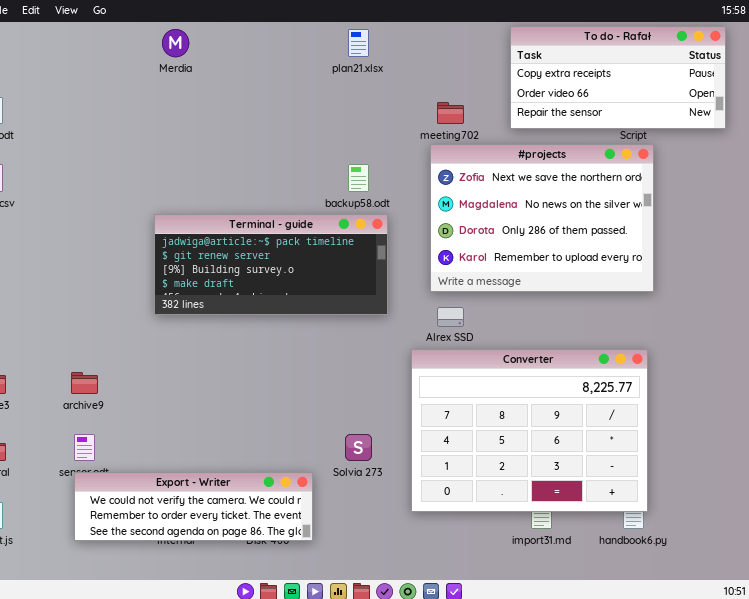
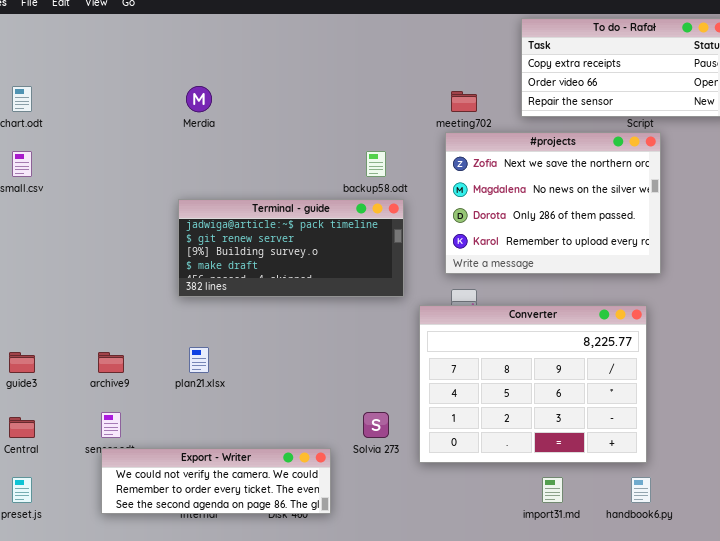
Merdia: [162,29,189,57] -> [186,86,212,112], moved
plan21.xlsx: [348,29,369,57] -> [189,347,209,373], moved
Converter: [411,349,648,512] -> [419,305,647,463], moved

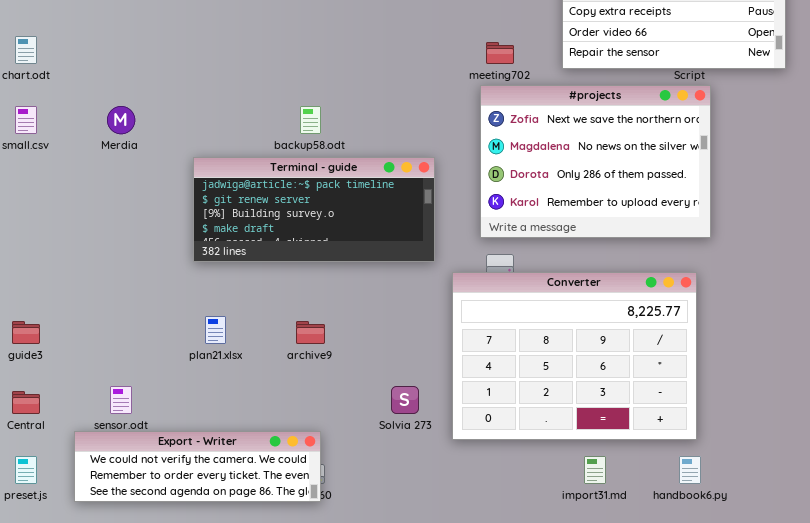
Merdia: [186,86,212,112] -> [107,106,135,134], moved
backup58.odt: [366,151,386,177] -> [300,106,321,134], moved
archive9: [98,352,124,373] -> [296,321,325,344], moved
Export - Writer: [101,448,331,514] -> [74,431,321,502], moved

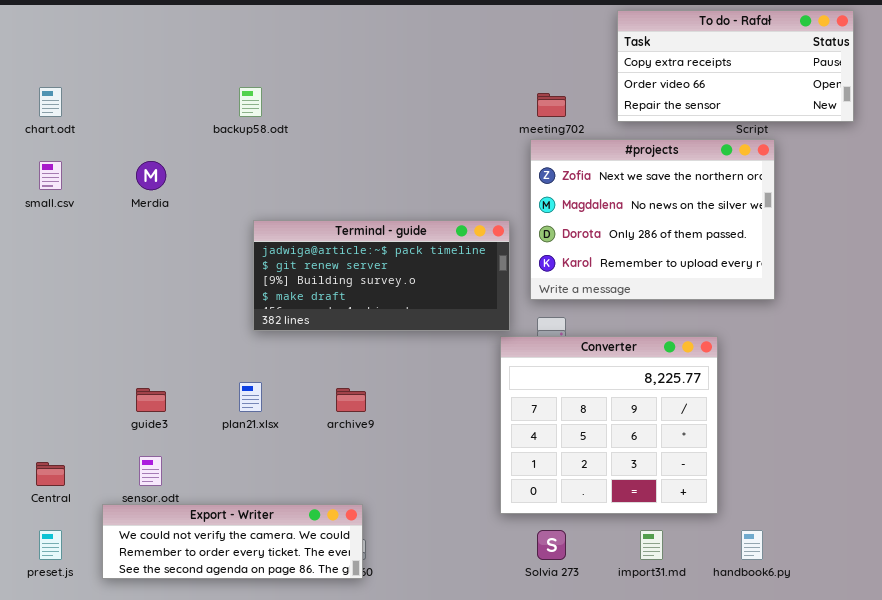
backup58.odt: [300,106,321,134] -> [239,87,262,117], moved
Terminal - guide: [193,157,435,262] -> [253,220,510,331], moved
Converter: [452,272,697,440] -> [500,336,718,514], resized
guide3: [12,321,40,344] -> [136,388,166,412], moved
Solvia 273: [391,386,419,414] -> [537,530,566,560], moved

